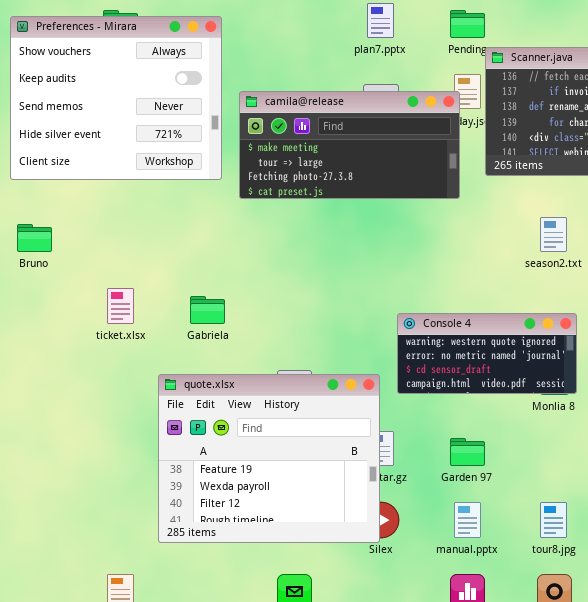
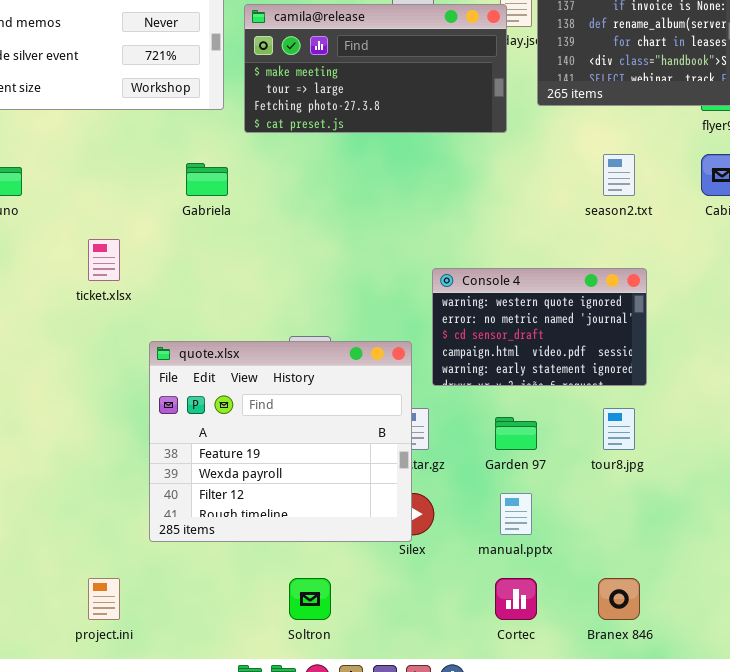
Gabriela: [190,296,225,324] -> [186,163,228,196], moved
Console 4: [397,313,577,394] -> [432,268,647,386], resized
tour8.jpg: [540,502,567,538] -> [603,408,635,450], moved

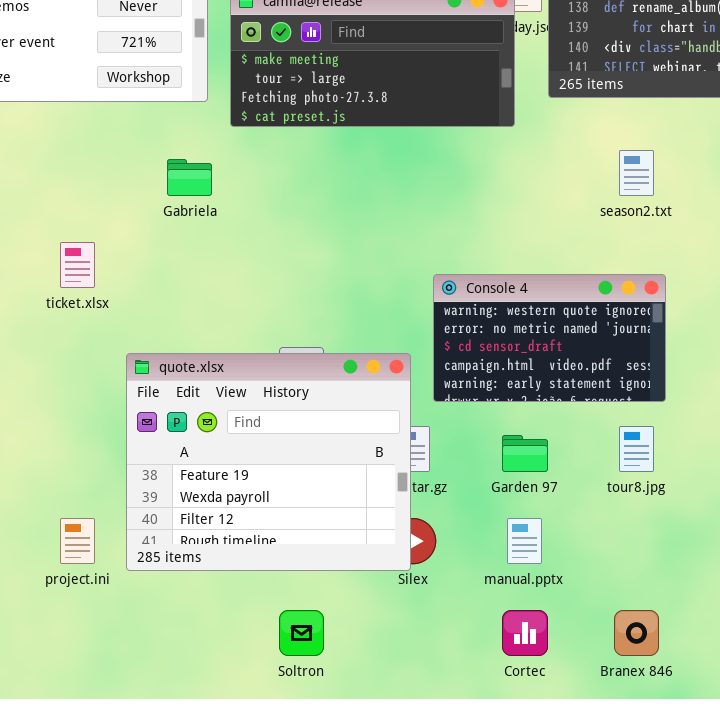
project.ini: [88,578,120,620] -> [60,518,95,564], moved

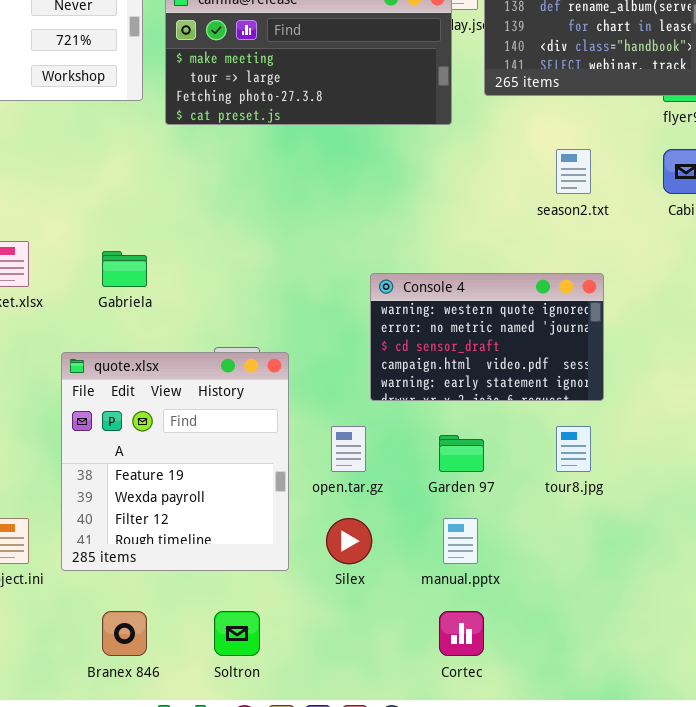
Gabriela: [167,159,212,196] -> [102,251,147,287], moved
quote.xlsx: [126,353,411,571] -> [61,352,289,571], resized
Branex 846: [614,610,659,656] -> [102,611,147,656], moved

